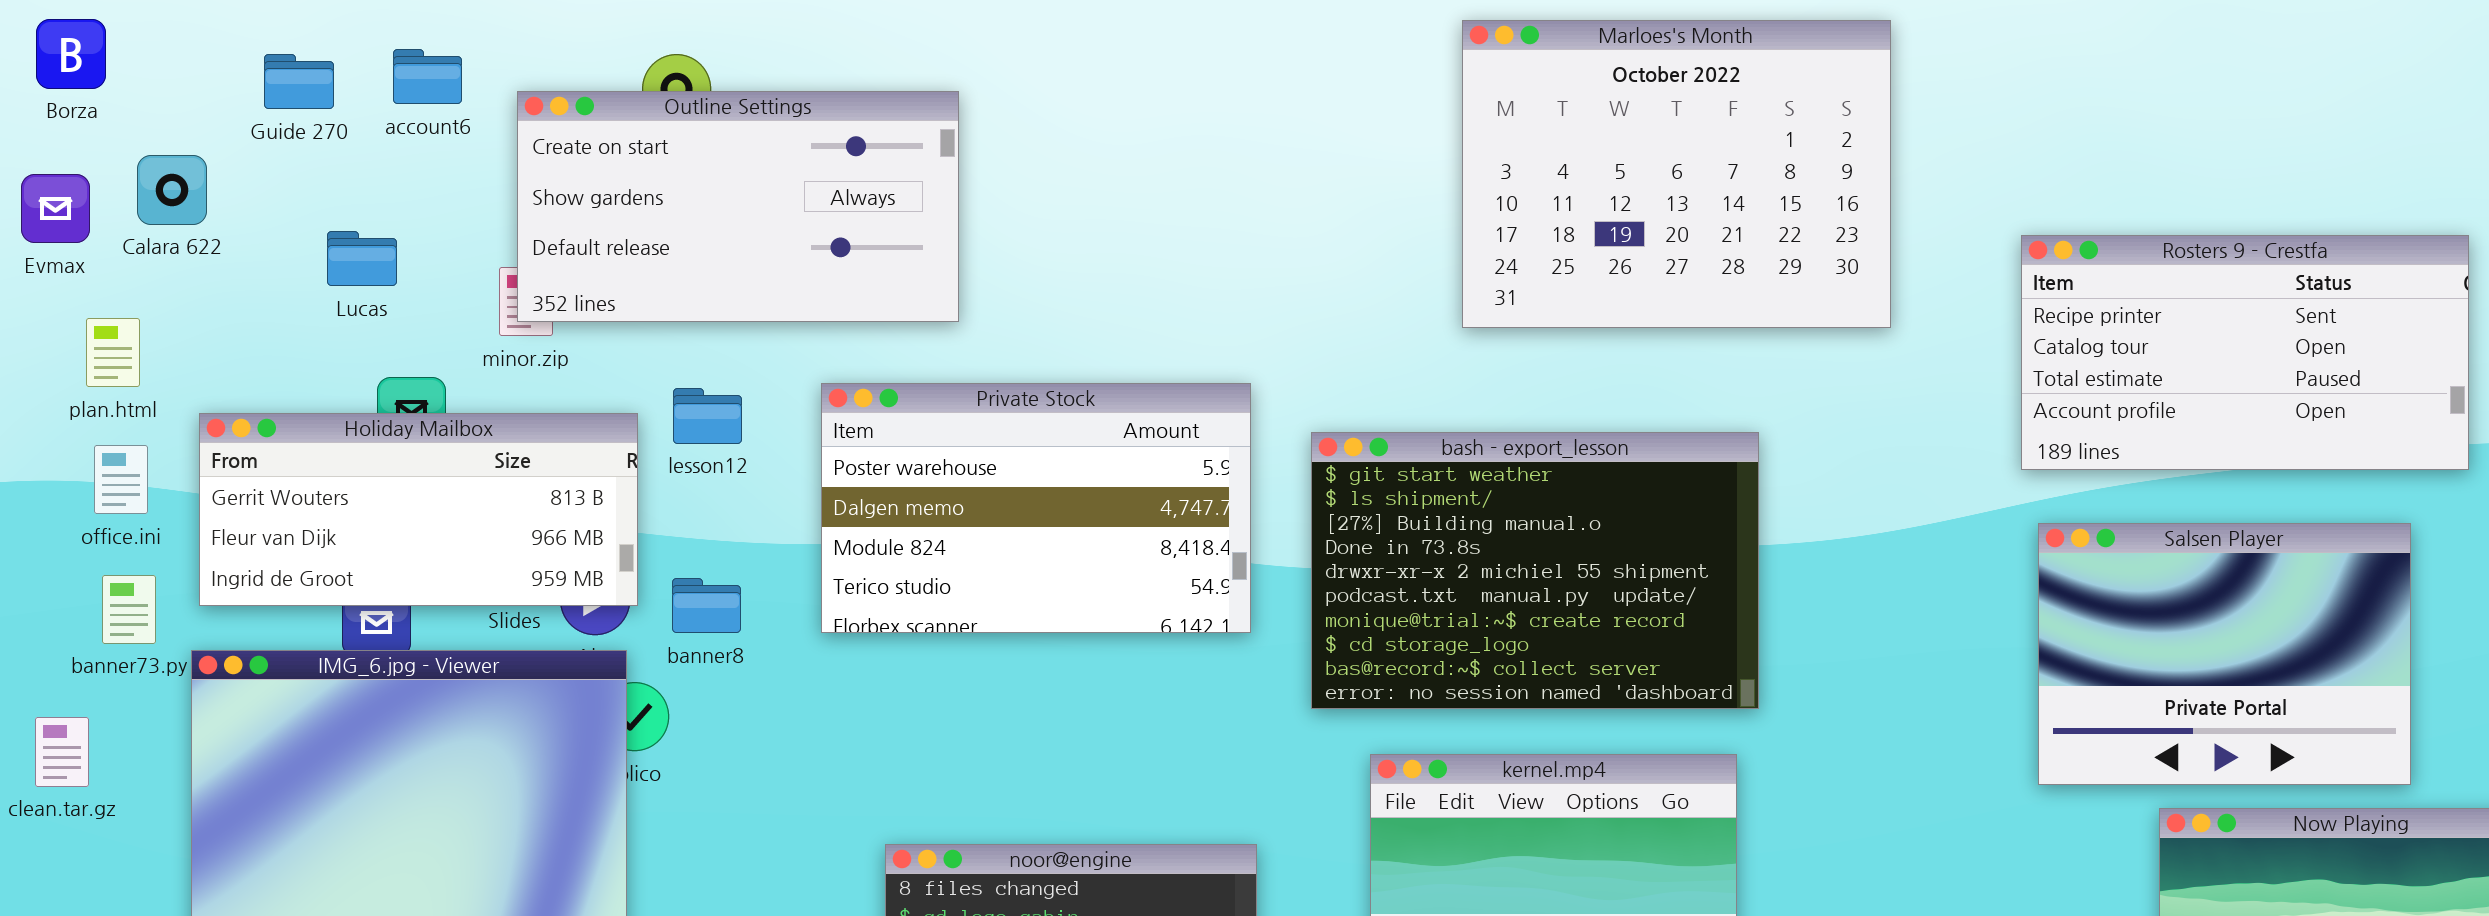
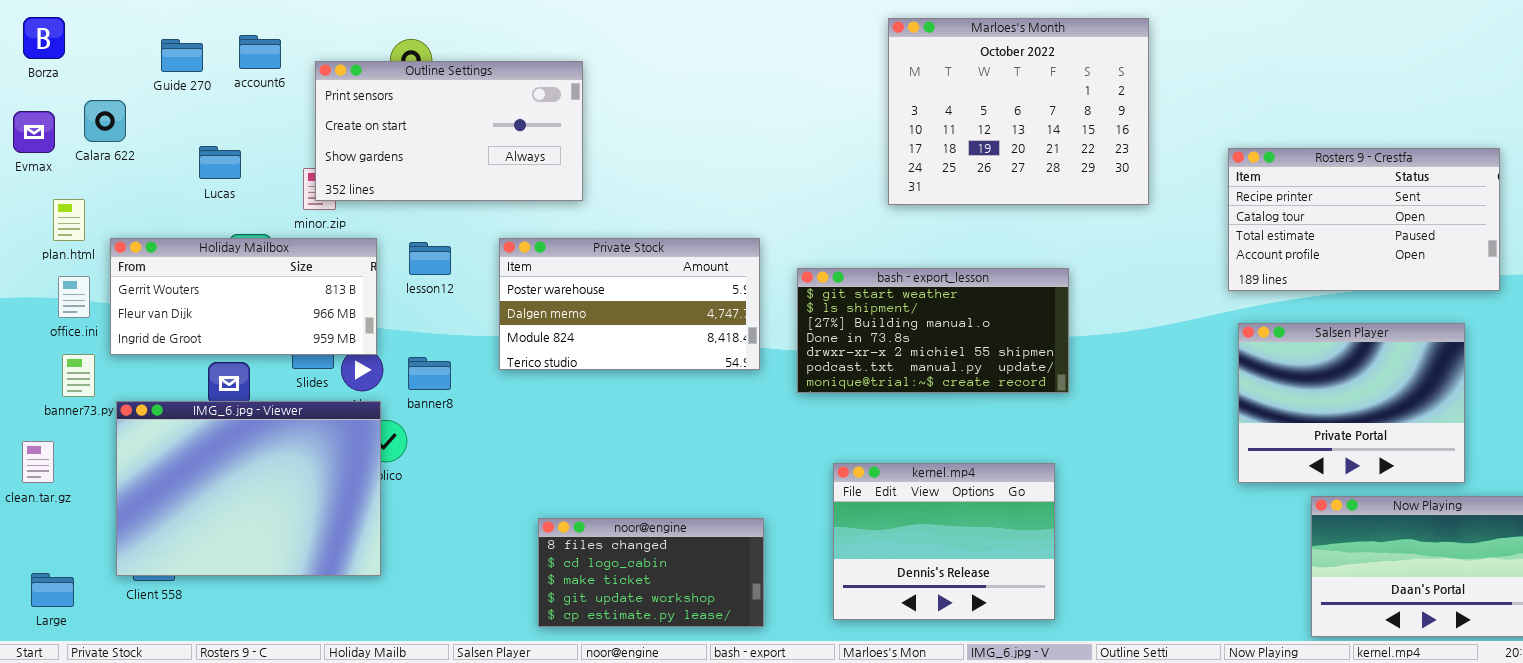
Outline Settings: [517,91,959,322] -> [315,61,583,201], scrolled up 1 row
Private Stock: [821,383,1251,633] -> [499,238,760,370], resized
Holiday Mailbox: [199,413,638,606] -> [110,238,377,355], moved
bash - export_lesson: [1311,432,1759,709] -> [797,268,1069,393], resized

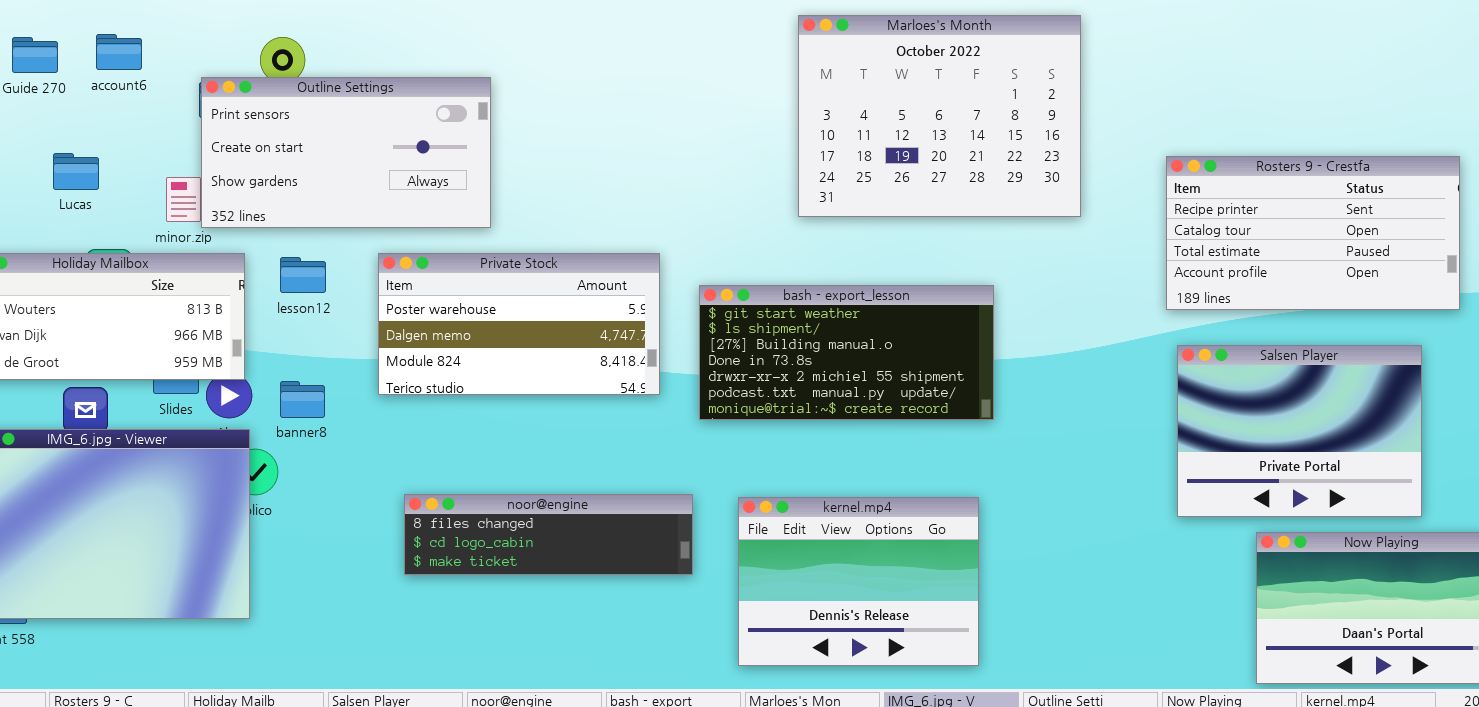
Outline Settings: [315,61,583,201] -> [201,77,491,228], moved
noor@engine: [538,518,764,627] -> [404,494,693,575], moved, resized

